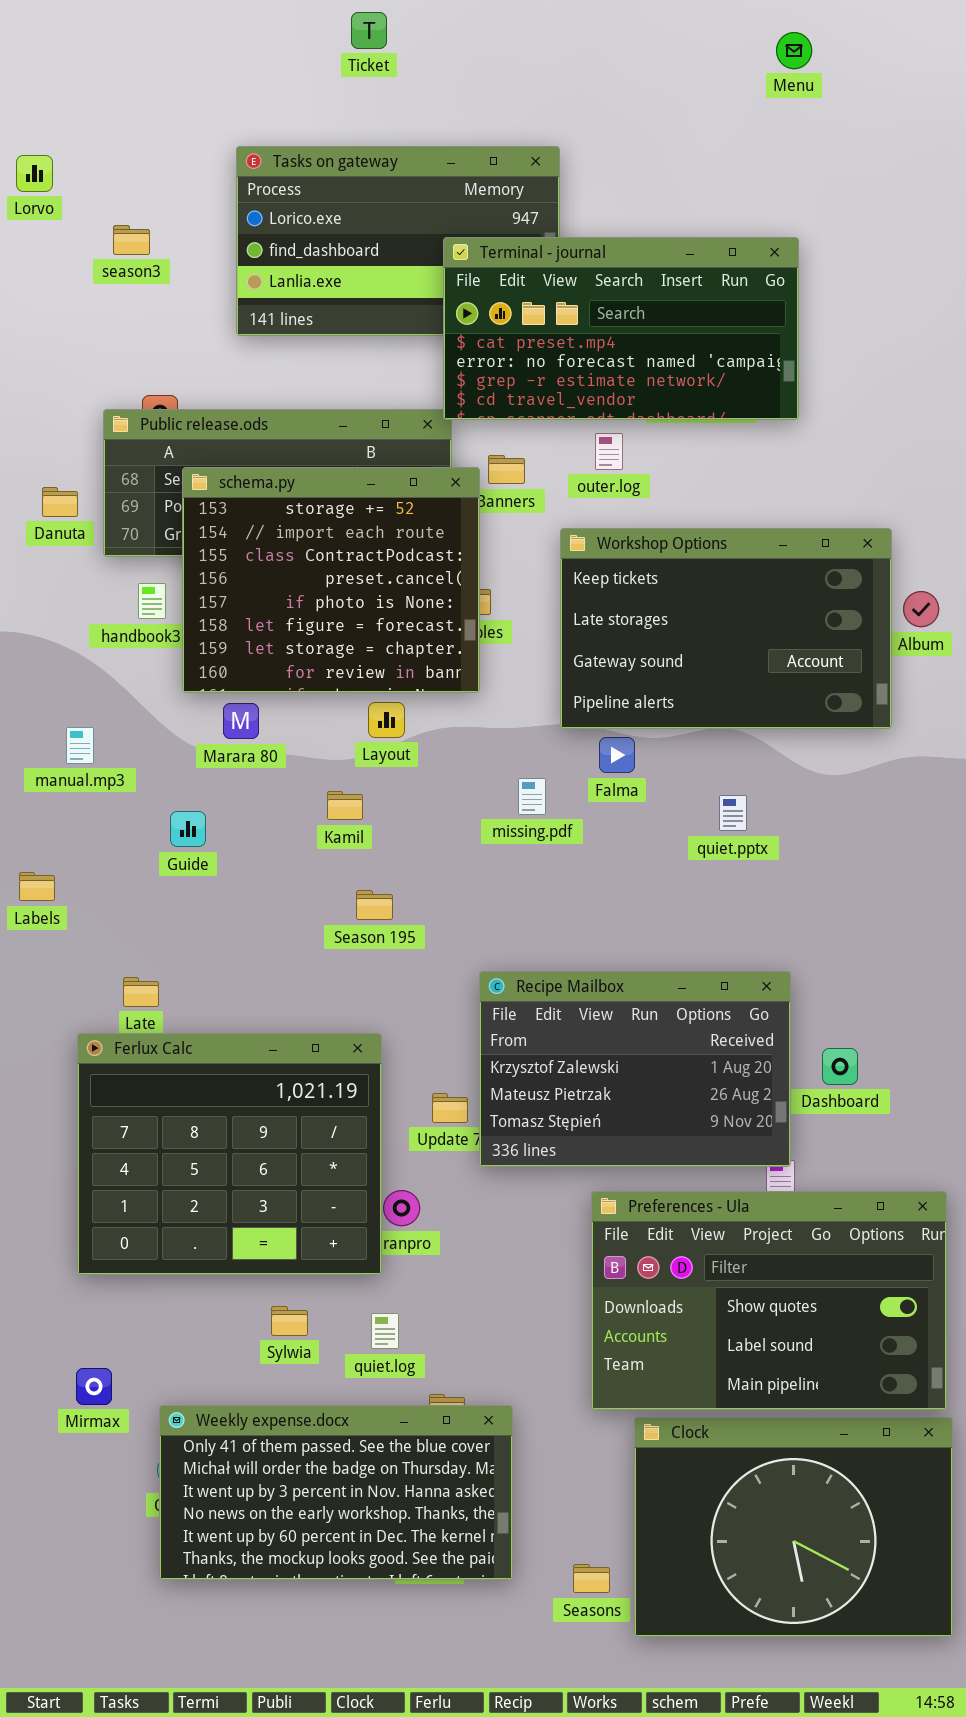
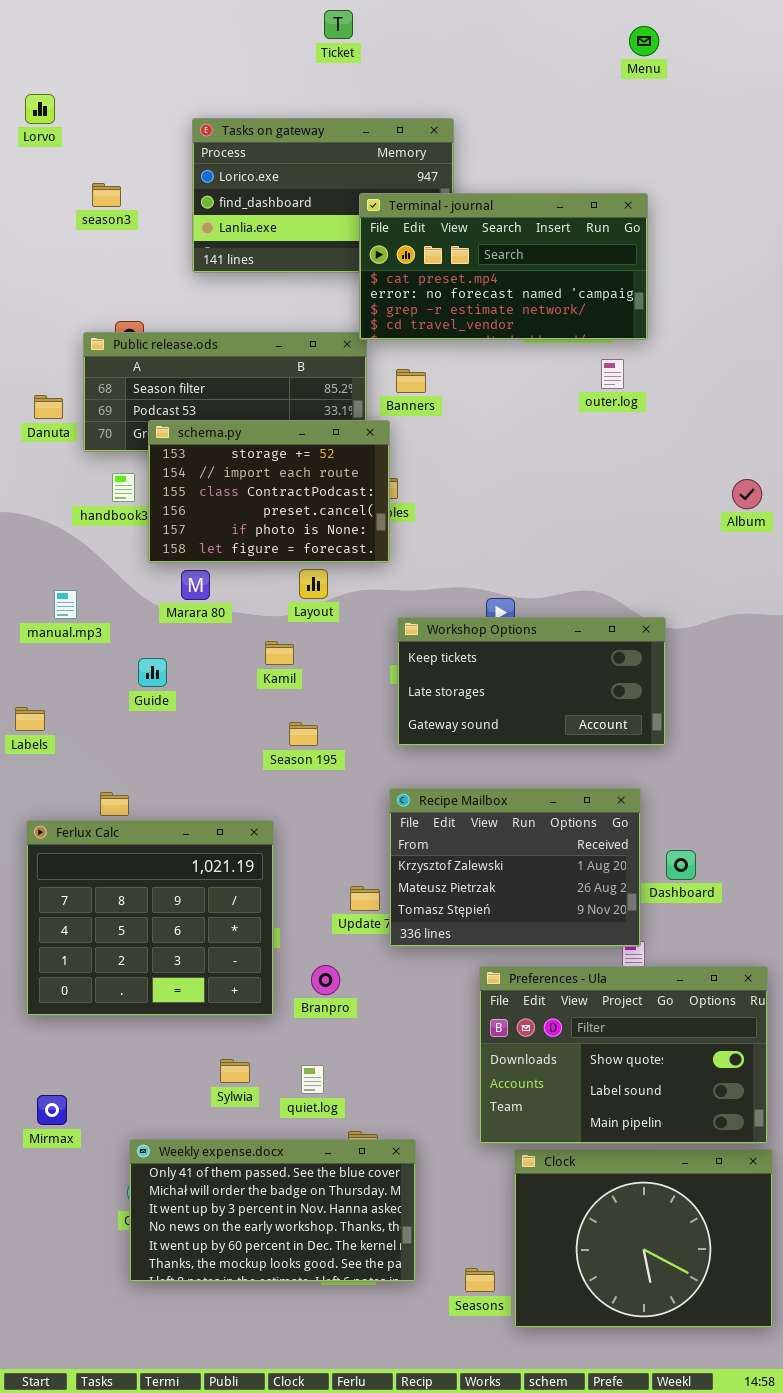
Ticket: [351,12,387,49] -> [324,10,353,39], moved
Lorvo: [16,155,53,192] -> [25,94,55,124], moved
outer.log: [595,433,623,470] -> [601,359,624,389], moved
schema.py: [182,467,480,693] -> [148,420,390,563], resized
Workshop Options: [560,528,892,729] -> [397,617,666,746], moved, resized
Ferlux Calc: [77,1033,382,1275] -> [26,820,274,1016], moved
Mirmax: [76,1368,112,1405] -> [37,1095,67,1125], moved

